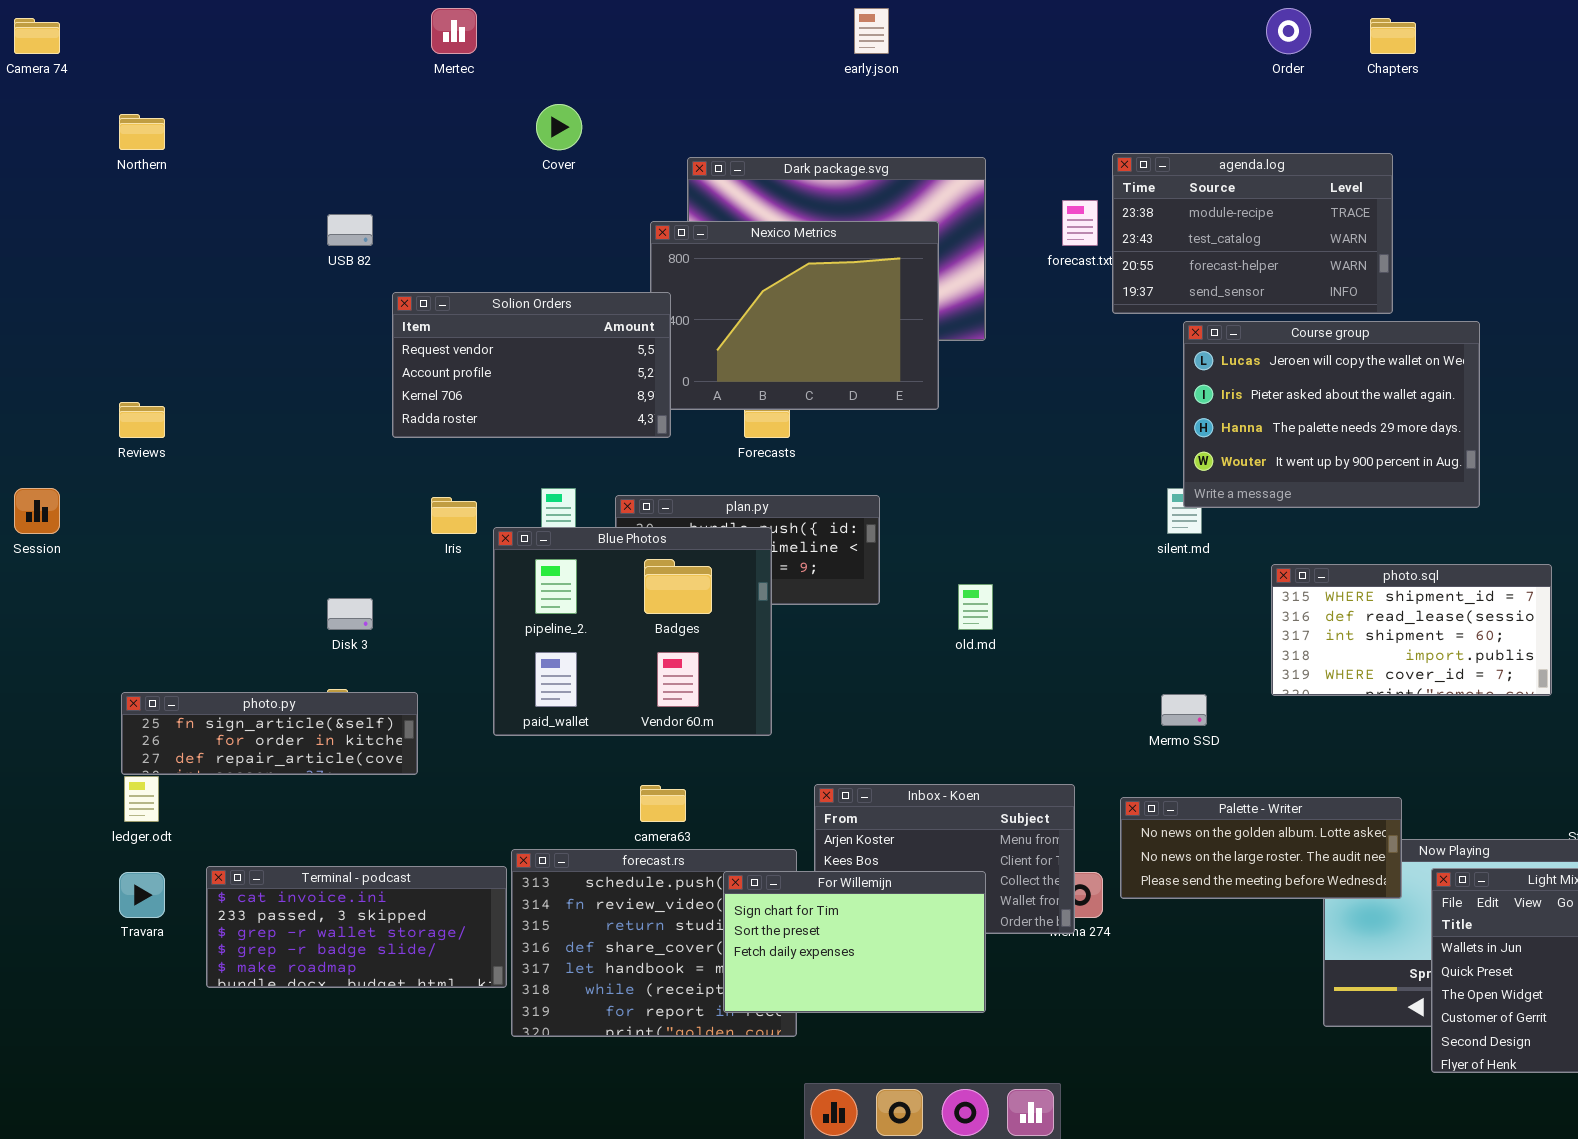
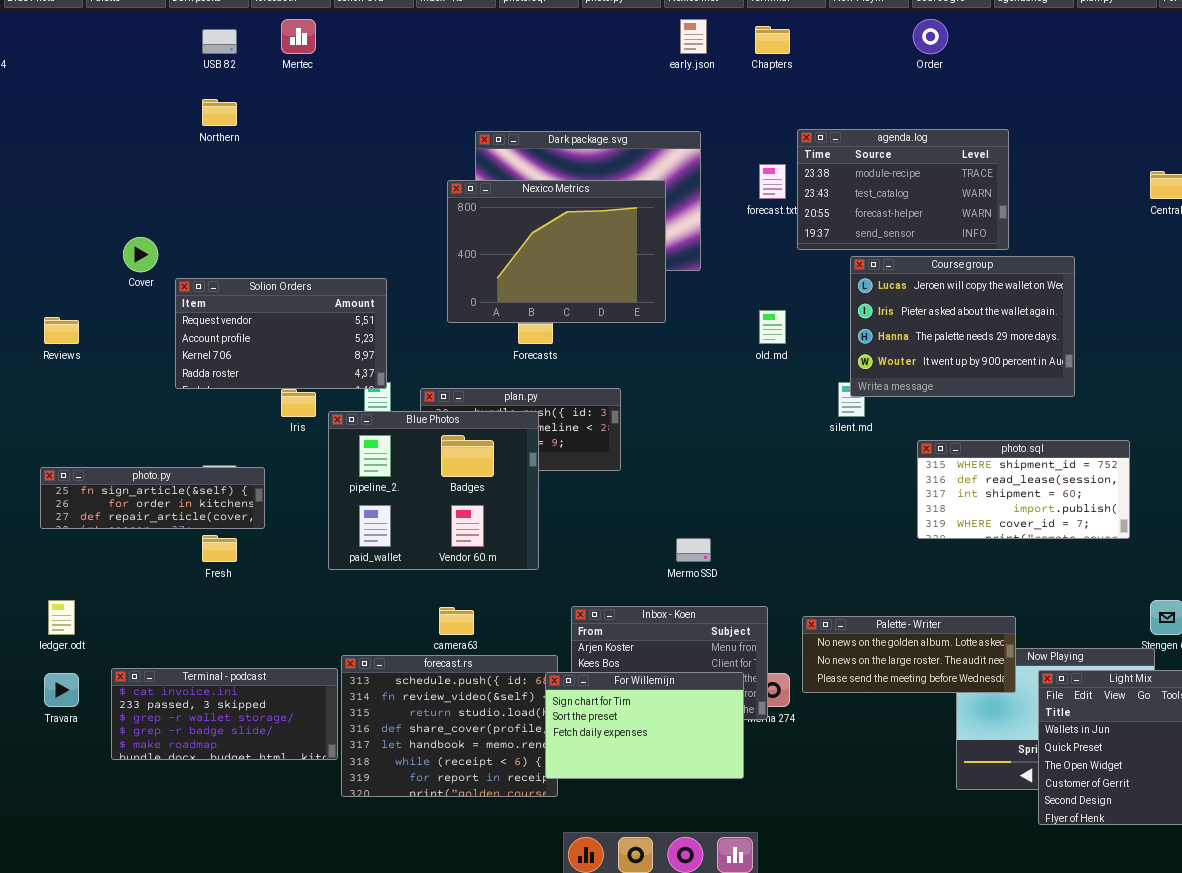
early.json: [854,8,889,54] -> [680,19,707,54], moved
Chapters: [1370,18,1416,54] -> [755,26,790,54], moved
Cover: [536,104,582,150] -> [123,237,158,272], moved
Northern: [119,114,165,150] -> [202,99,237,126], moved
USB 82: [327,214,373,246] -> [202,29,237,54], moved
Solion Orders: [392,292,671,438] -> [175,278,387,389], moved
old.md: [958,584,993,630] -> [759,310,786,344], moved
photo.py: [121,692,418,775] -> [40,467,265,529], moved
Mermo SSD: [1161,694,1207,726] -> [676,538,711,562], moved
For Willemijn: [723,871,986,1013] -> [545,672,744,779], moved

